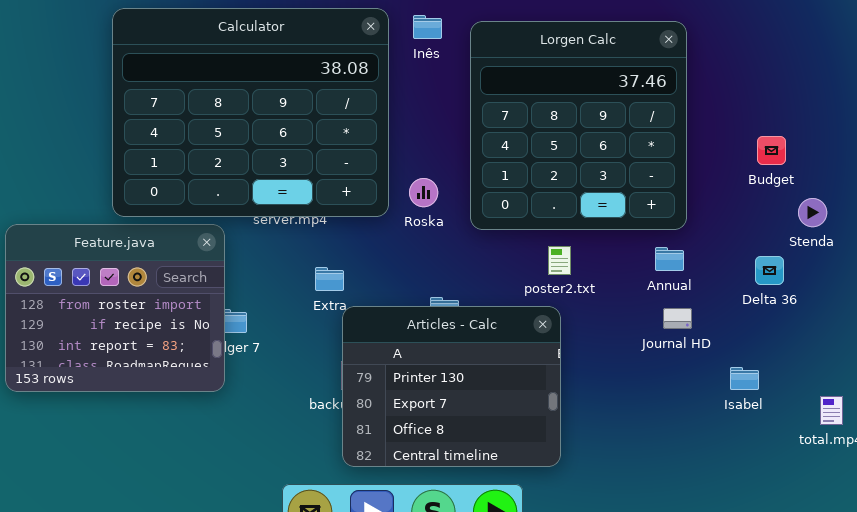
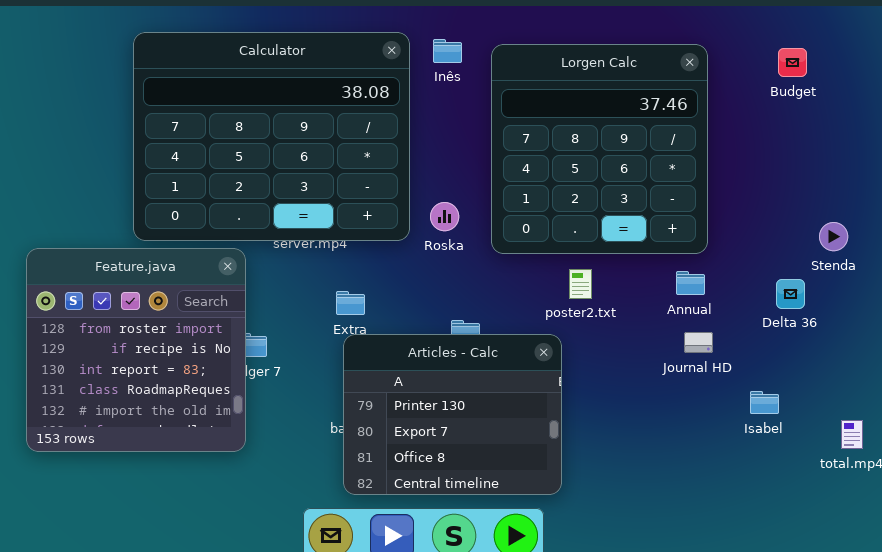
Budget: [757,136,786,165] -> [778,48,807,77], moved
Feature.java: [5,224,225,392] -> [26,248,246,452], resized
Articles - Calc: [342,306,561,467] -> [343,334,562,495], moved

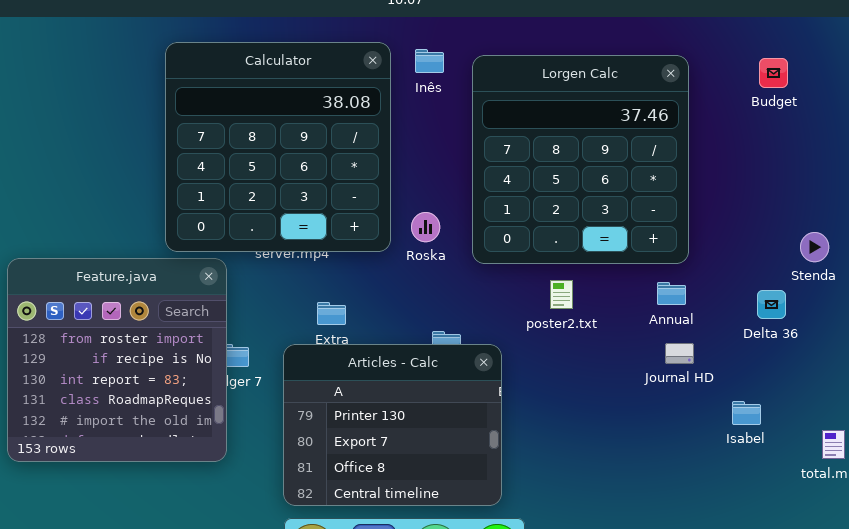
Calculator: [133,32,410,241] -> [165,42,391,252], resized
Articles - Calc: [343,334,562,495] -> [283,344,502,506], moved

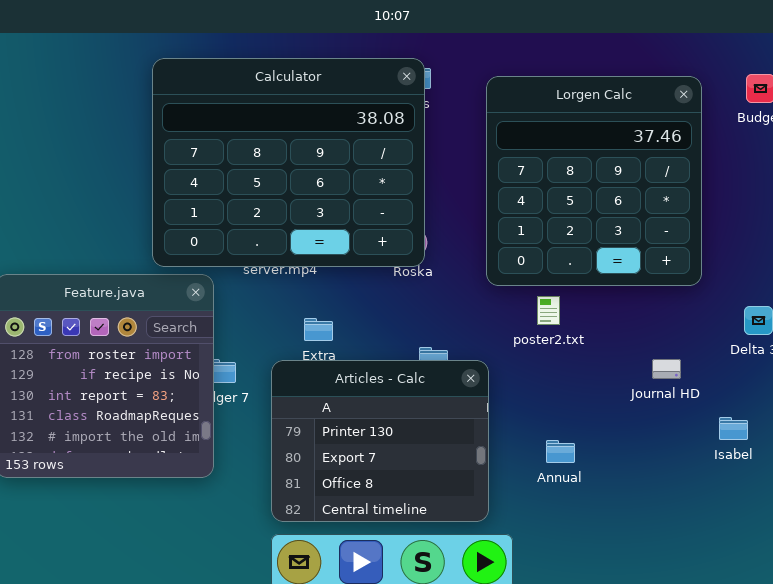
Calculator: [165,42,391,252] -> [152,58,425,267], resized
Lorgen Calc: [472,55,689,264] -> [486,76,702,286], moved
Annual: [657,282,686,305] -> [546,440,575,463], moved

